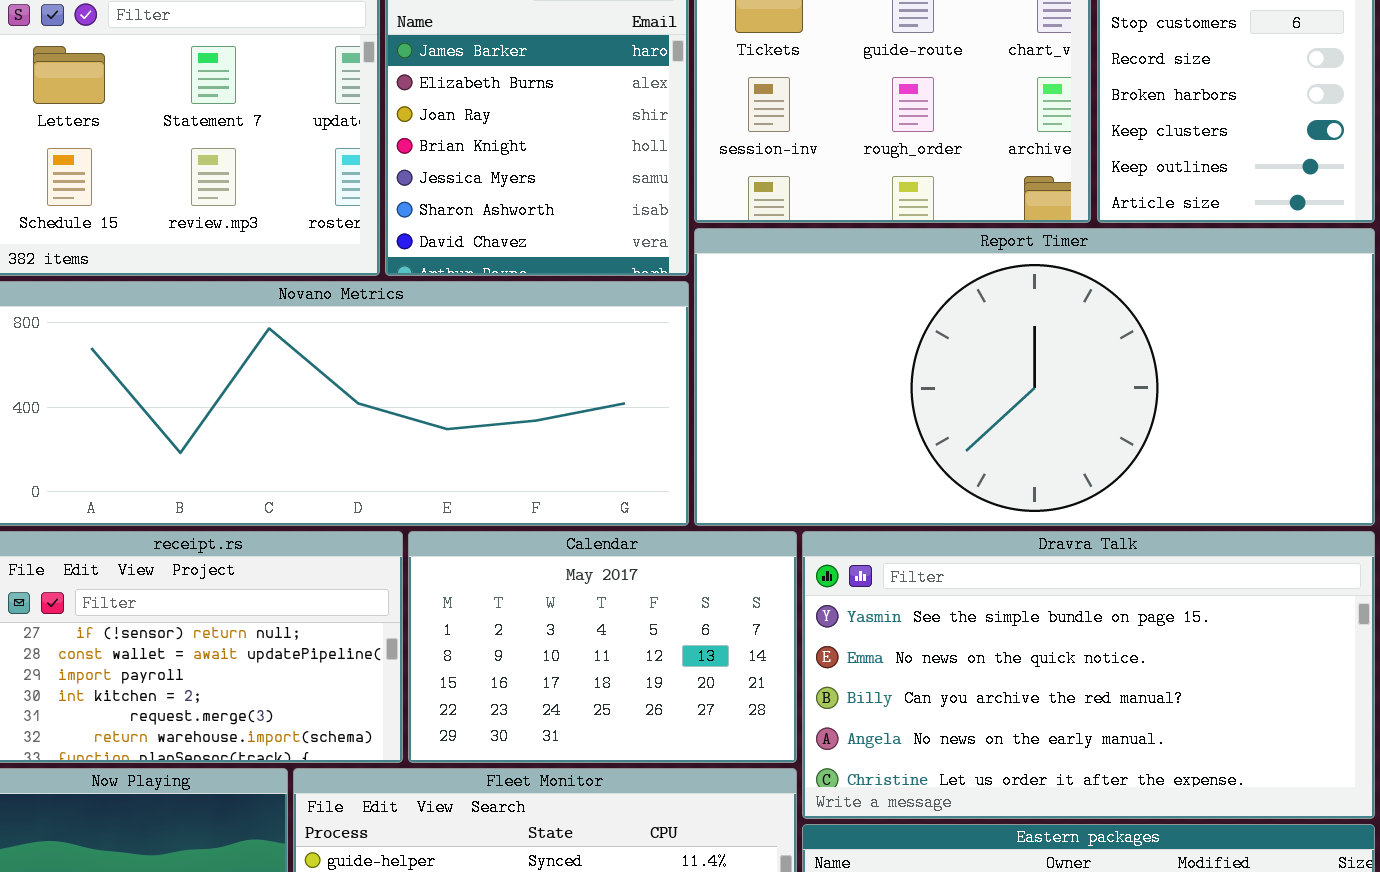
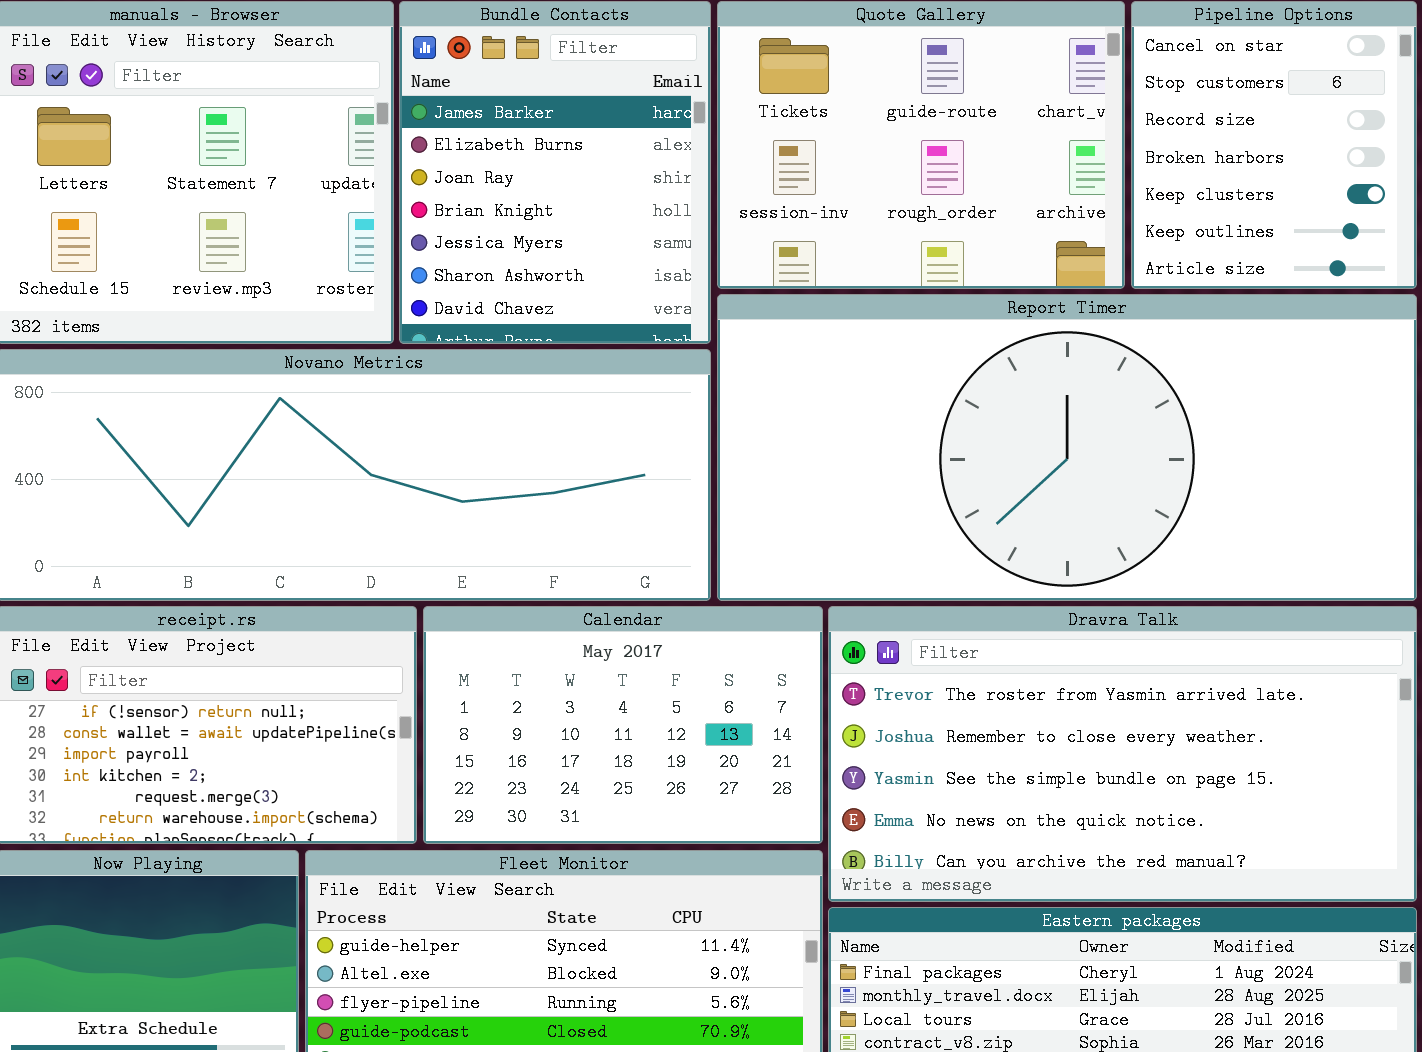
Dravra Talk: [802,531,1375,819] -> [828,606,1417,902], scrolled up 2 rows

